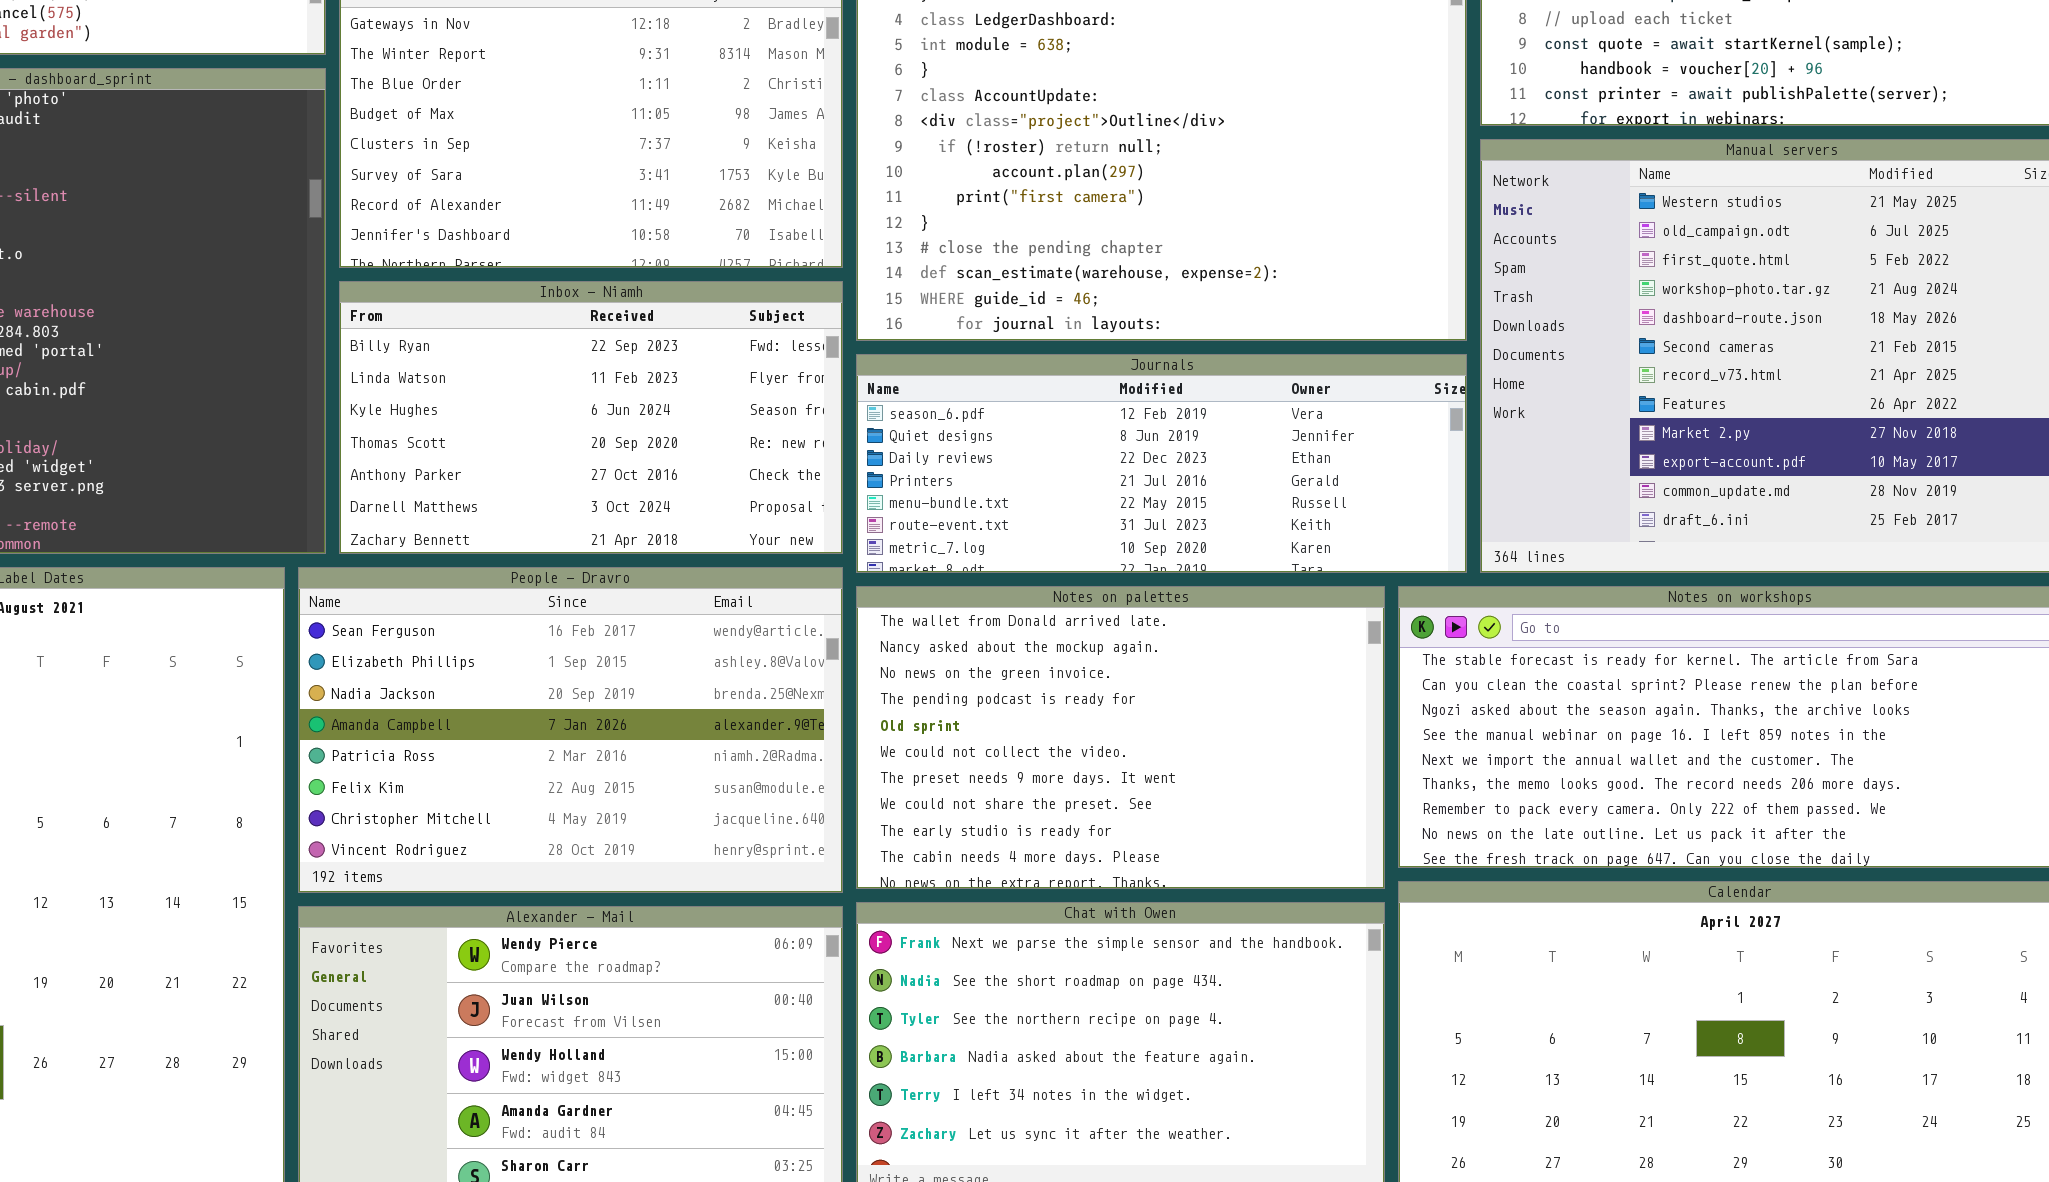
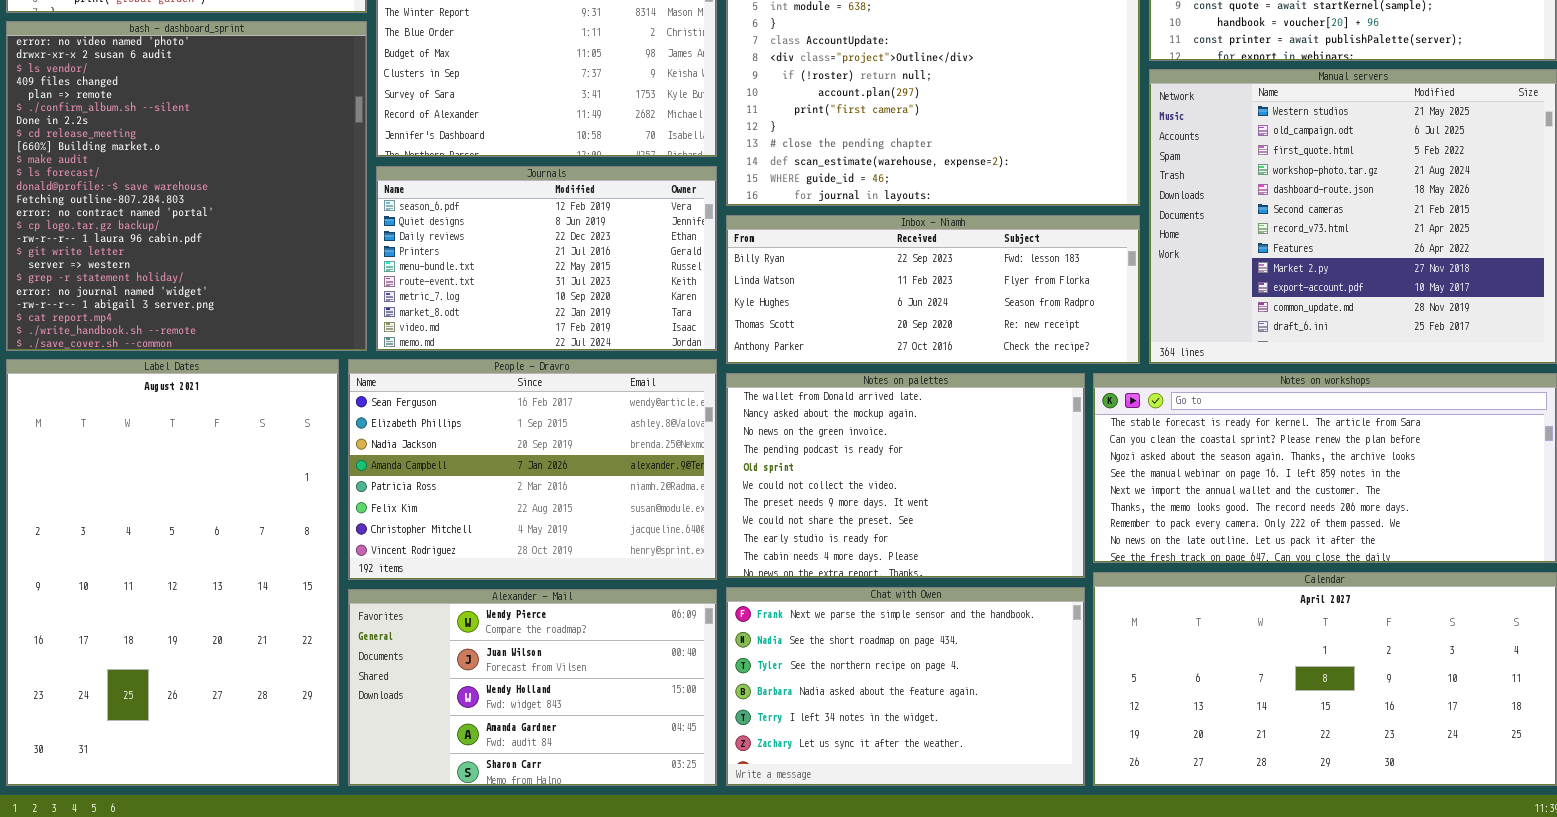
Inbox - Niamh: [339,281,843,554] -> [726,215,1140,364], moved, resized
Journals: [856,354,1467,573] -> [376,166,717,351], moved, resized

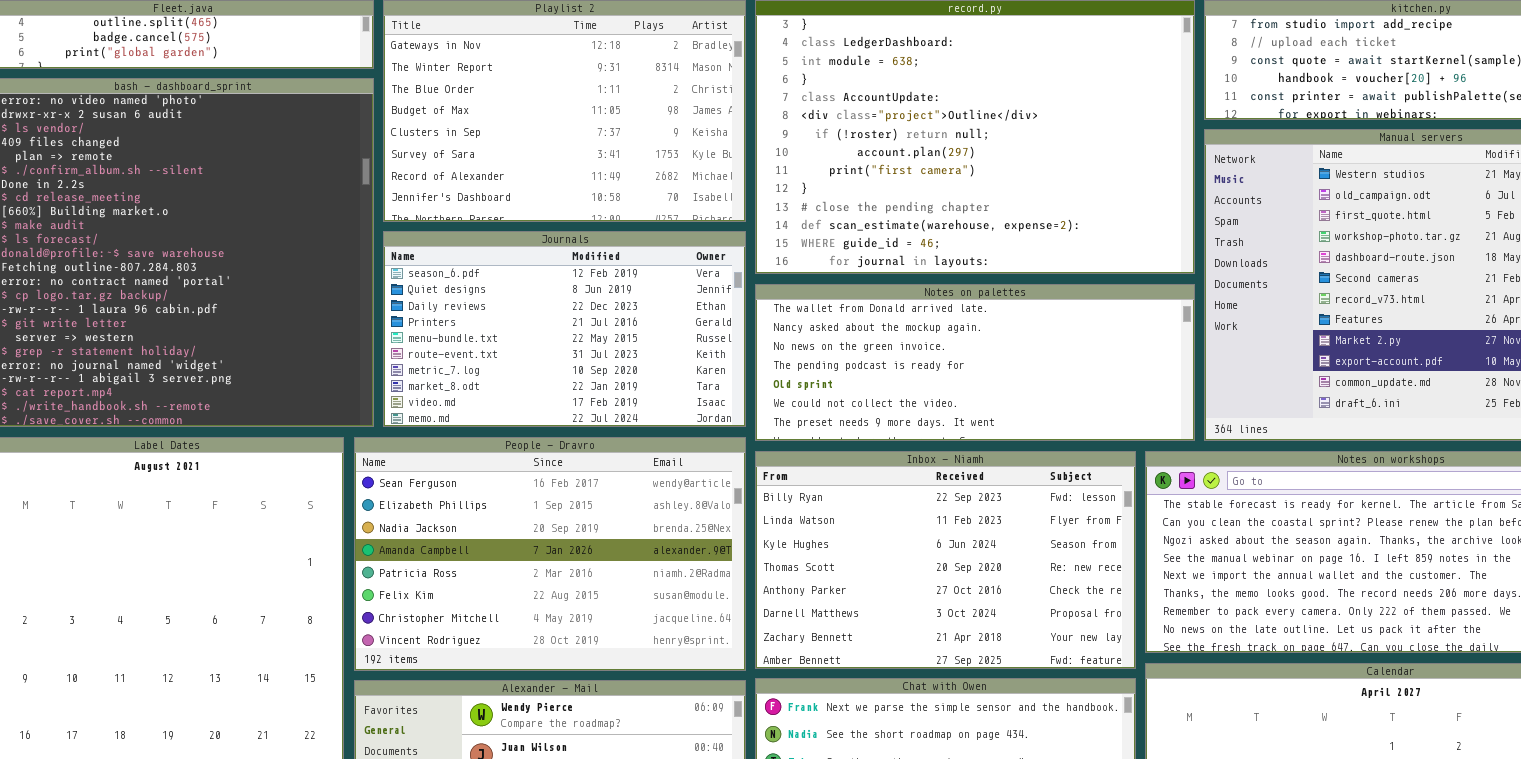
Inbox - Niamh: [726,215,1140,364] -> [755,451,1136,669], moved, resized
Notes on palettes: [726,373,1085,578] -> [755,284,1195,441], moved, resized

